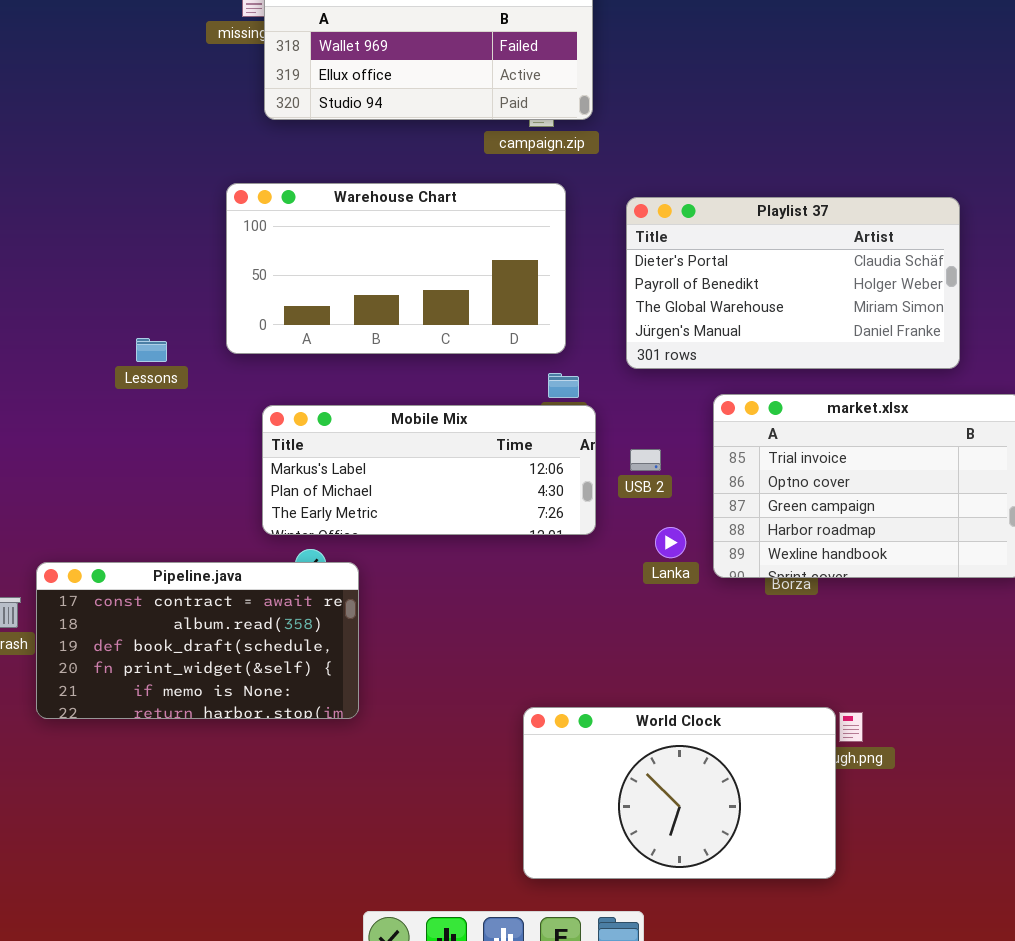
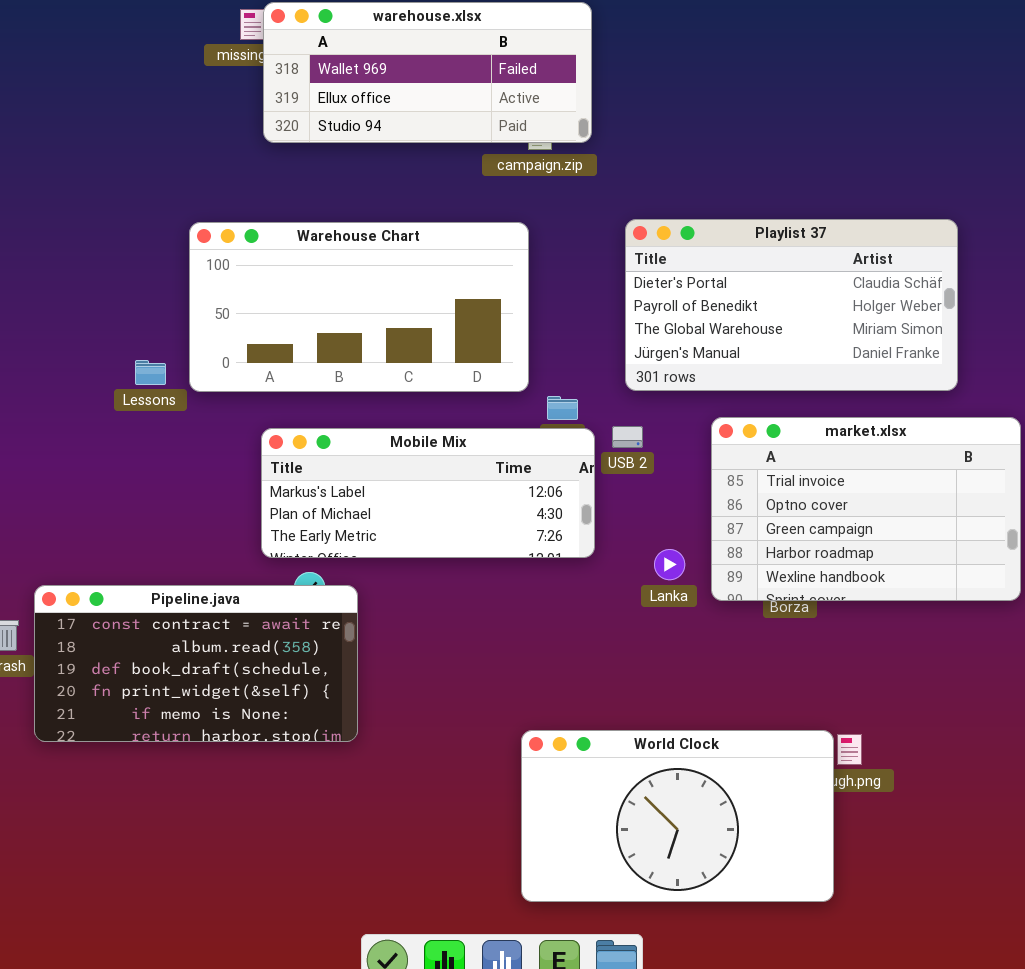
Warehouse Chart: [226,183,566,354] -> [189,222,529,392], moved
USB 2: [630,449,661,471] -> [612,426,643,448], moved

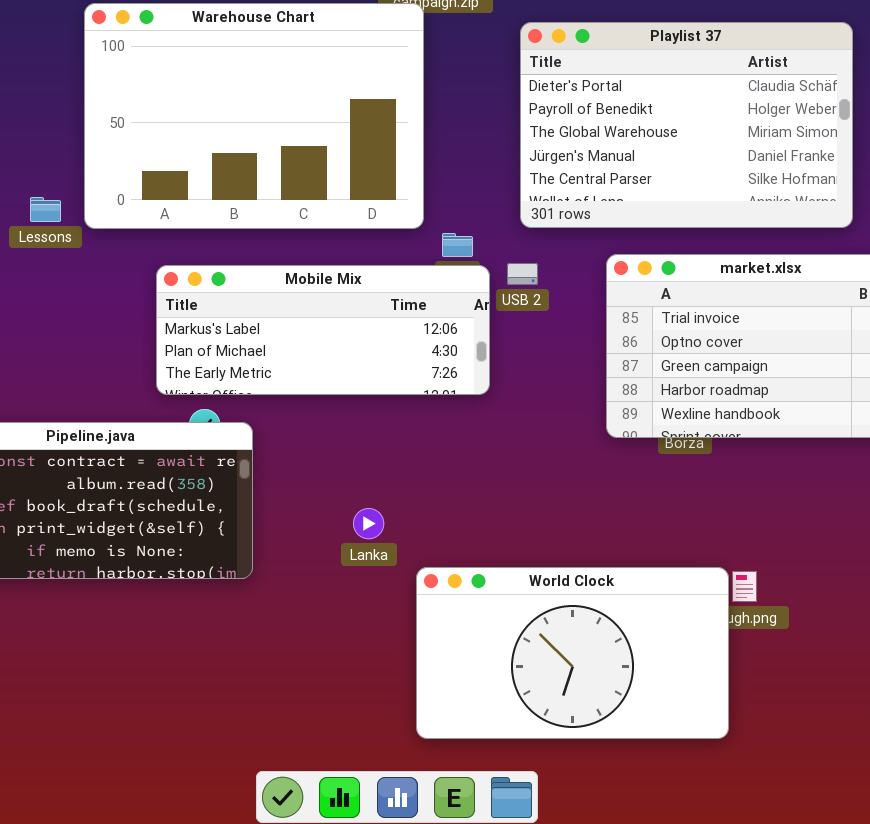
Playlist 37: [625,219,958,391] -> [520,22,853,228], resized
Warehouse Chart: [189,222,529,392] -> [84,3,424,229], resized
Lanka: [654,549,685,580] -> [353,508,384,539], moved

